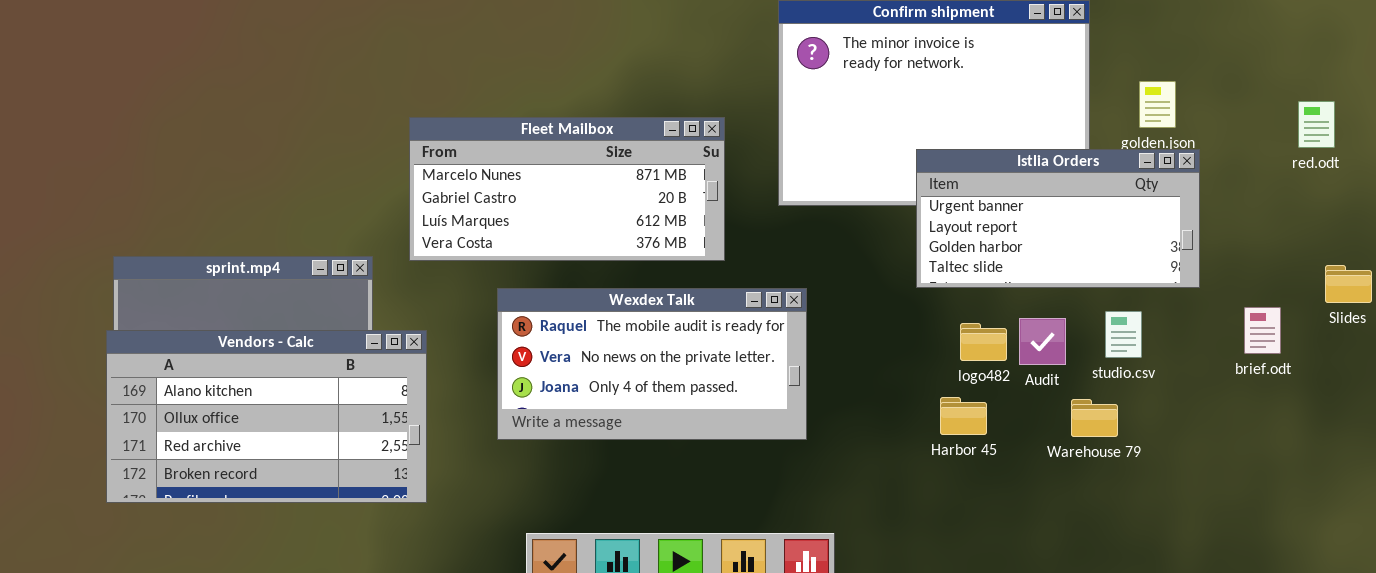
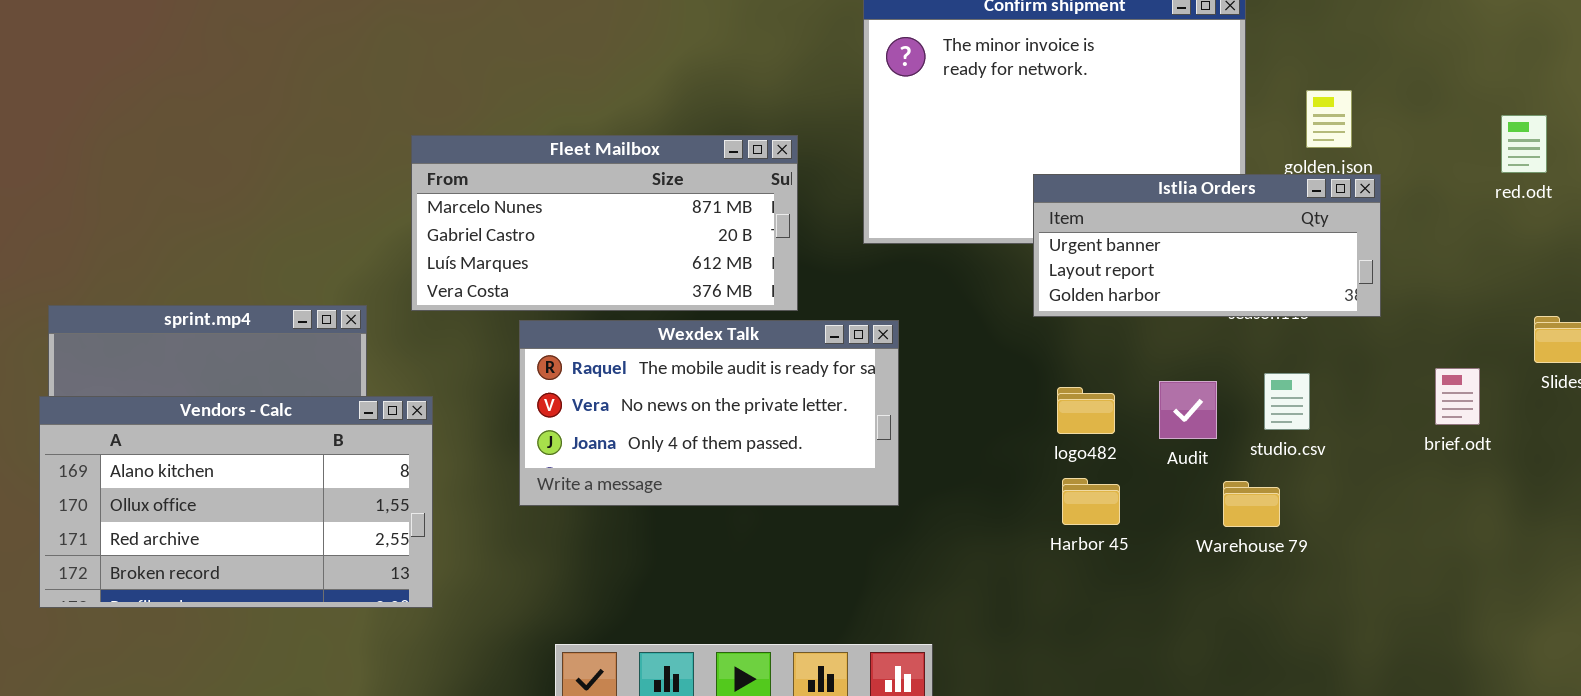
Istlia Orders: [916,149,1200,288] -> [1033,174,1381,317], resized
Wexdex Talk: [497,288,807,440] -> [519,320,899,506], moved
logo482: [960,323,1007,361] -> [1057,387,1115,434], moved

